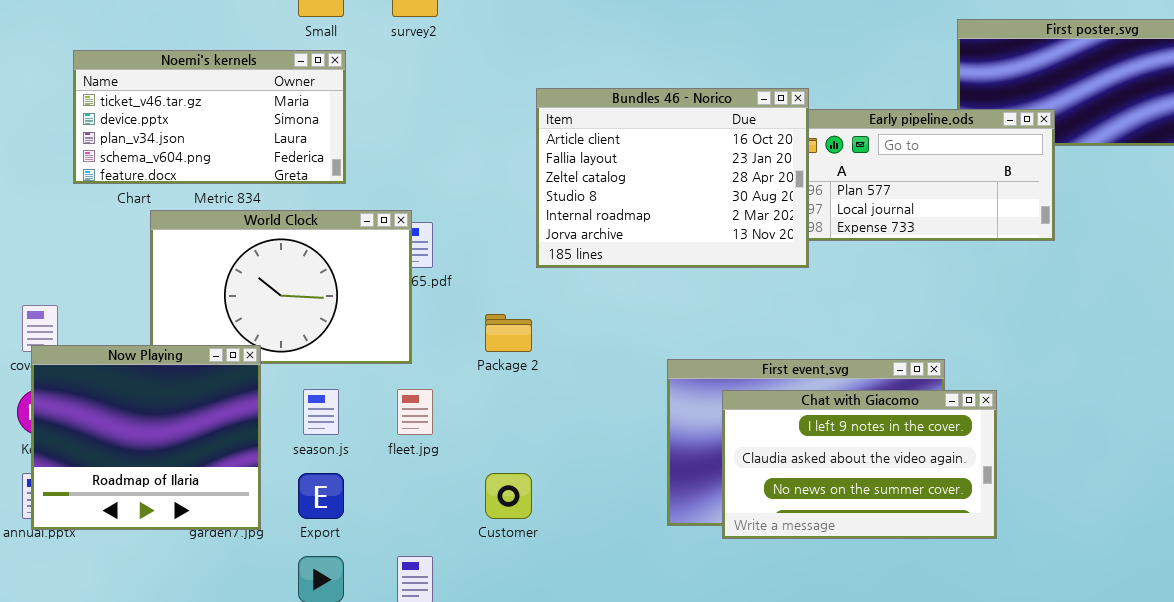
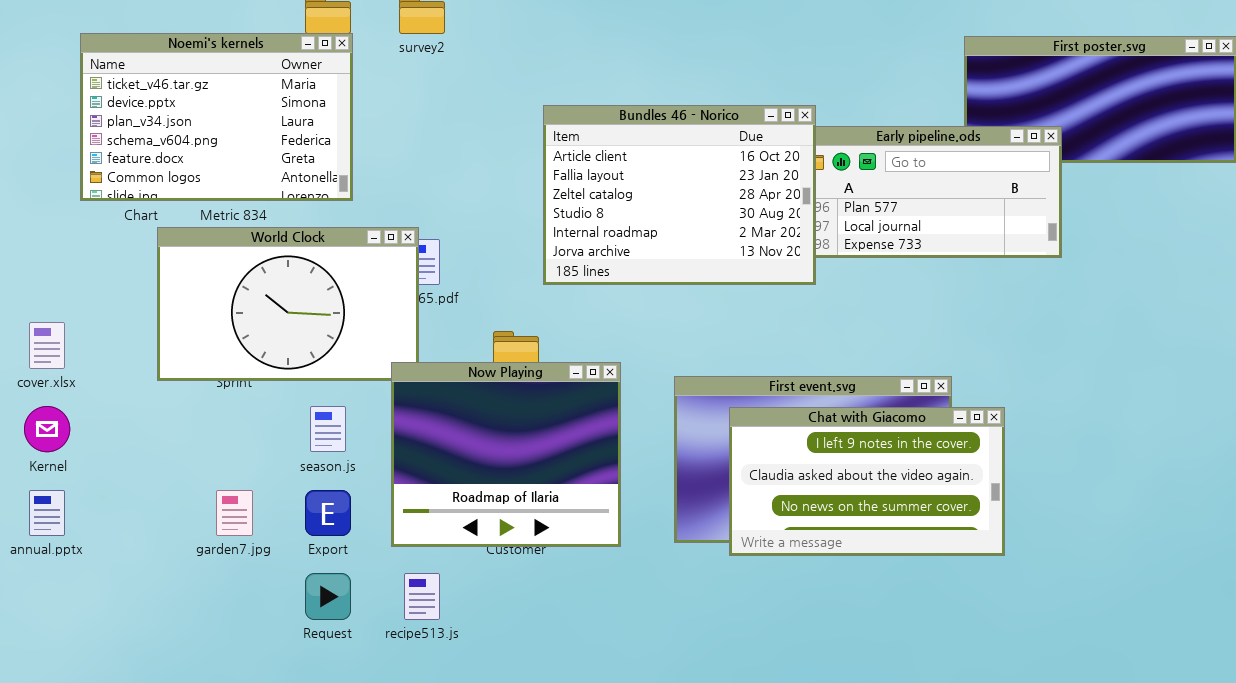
Noemi's kernels: [73,50,346,184] -> [80,33,353,201], resized
Now Playing: [31,345,261,530] -> [391,362,621,547], moved

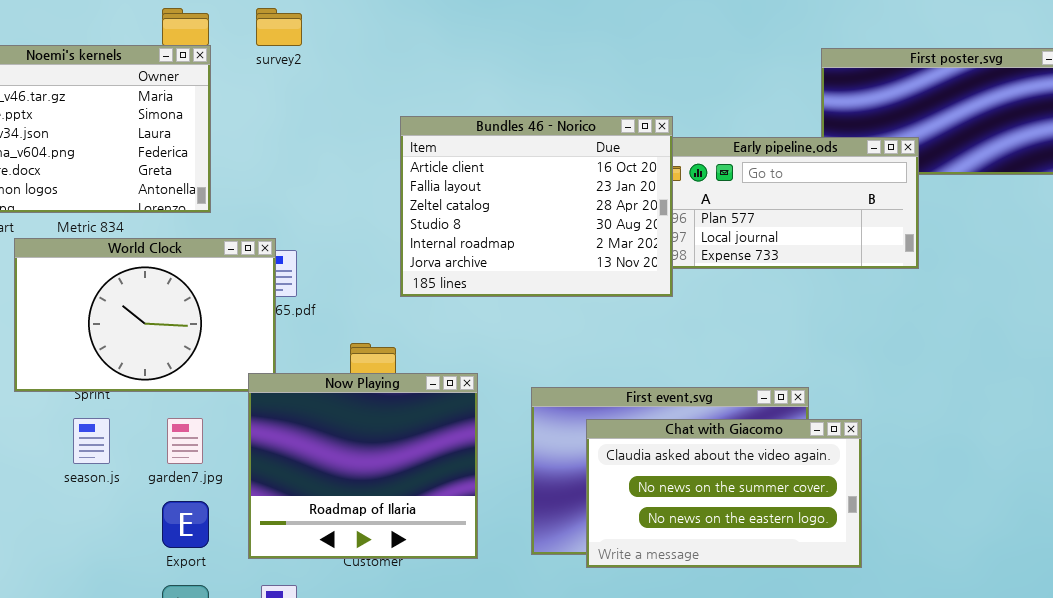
season.js: [310,406,346,452] -> [73,418,110,464], moved
Chat with Giacomo: [729,407,1005,556] -> [586,419,862,568], scrolled down 1 row
garden7.jpg: [216,490,253,536] -> [167,418,203,464], moved

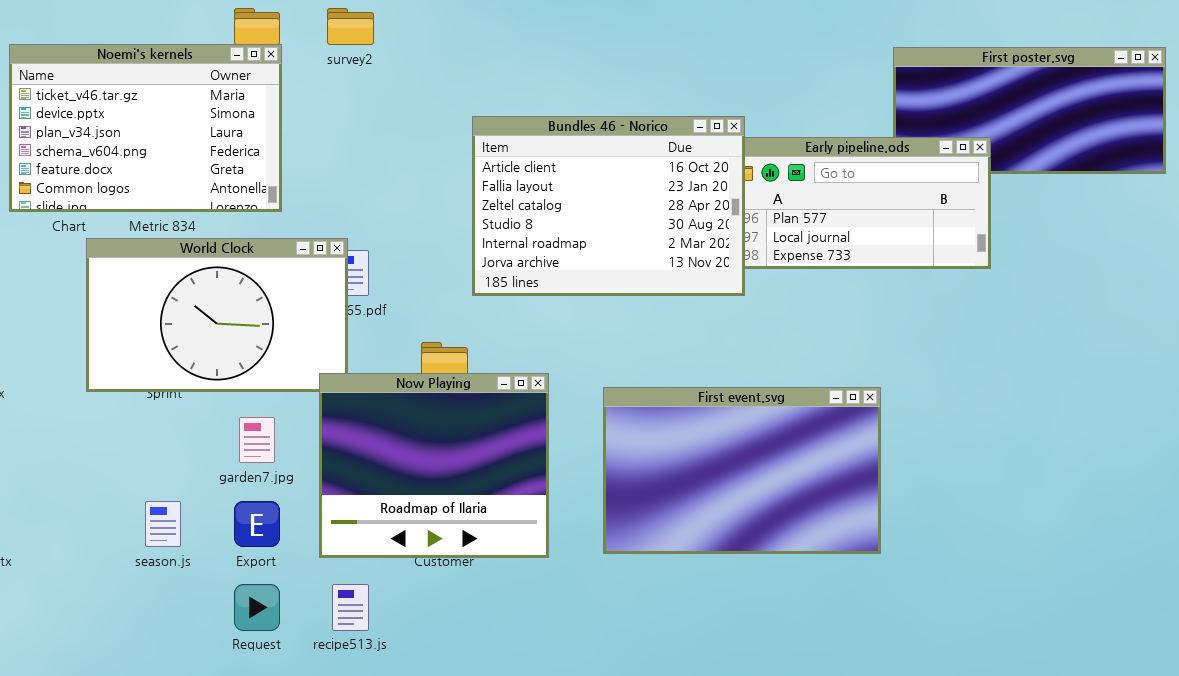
season.js: [73,418,110,464] -> [145,501,181,547], moved
Chat with Giacomo: [586,419,862,568] -> none, closed

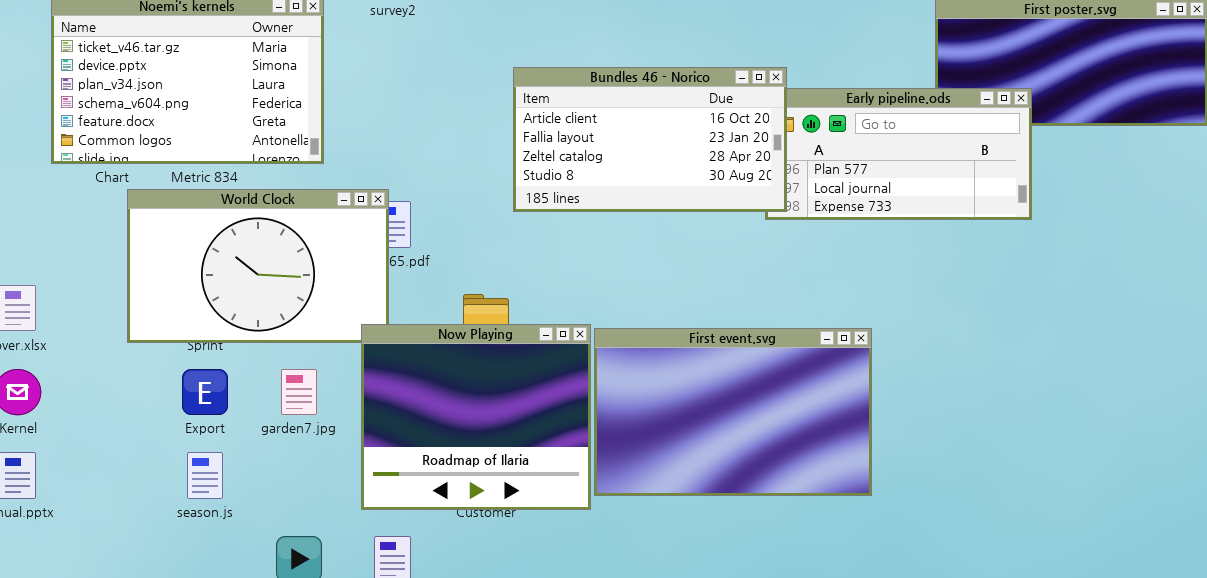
Bundles 46 - Norico: [472,116,745,296] -> [513,67,787,212], resized
First event.svg: [603,387,881,554] -> [594,328,872,496], moved
Export: [234,501,280,547] -> [182,369,228,415], moved

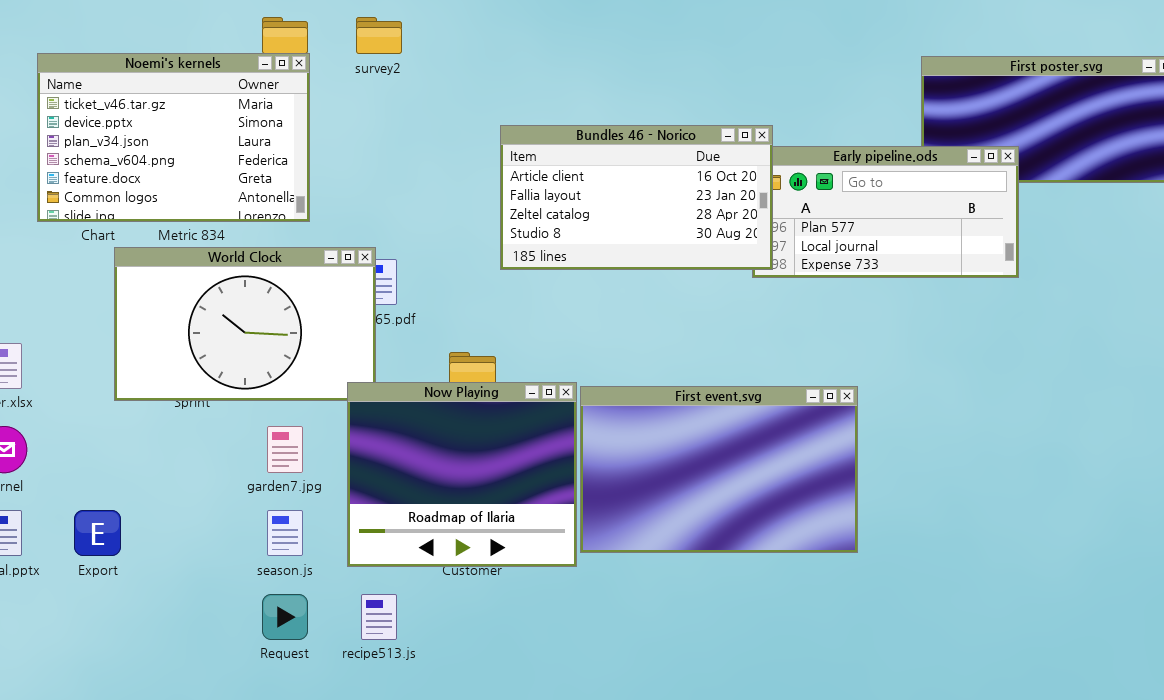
Export: [182,369,228,415] -> [74,510,121,556], moved
season.js: [187,452,223,499] -> [267,510,303,556], moved

